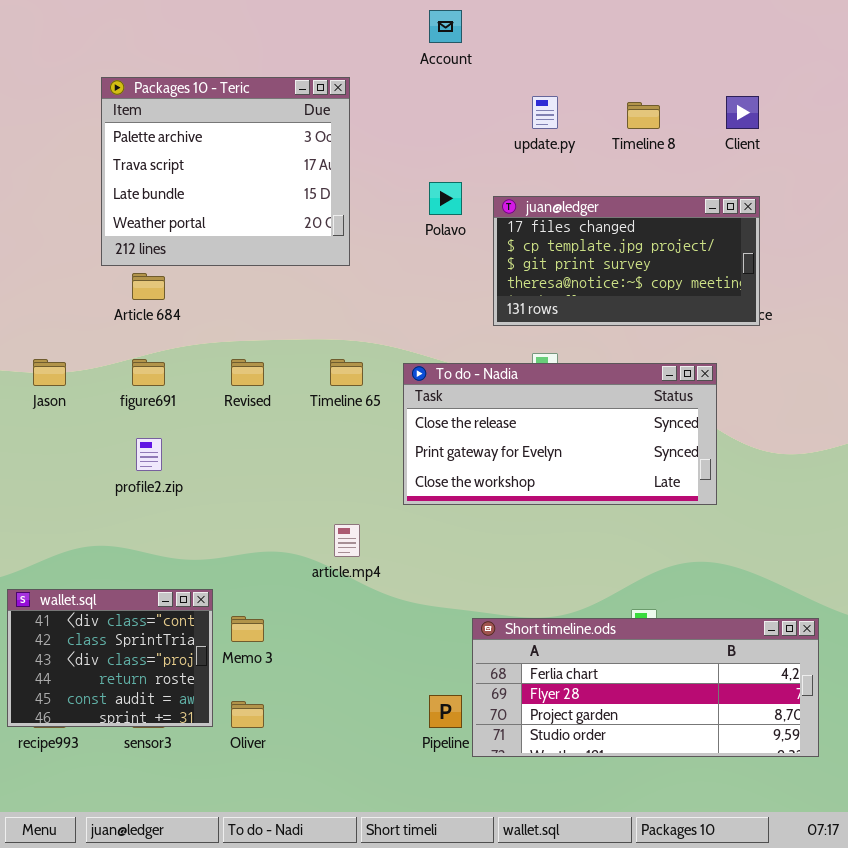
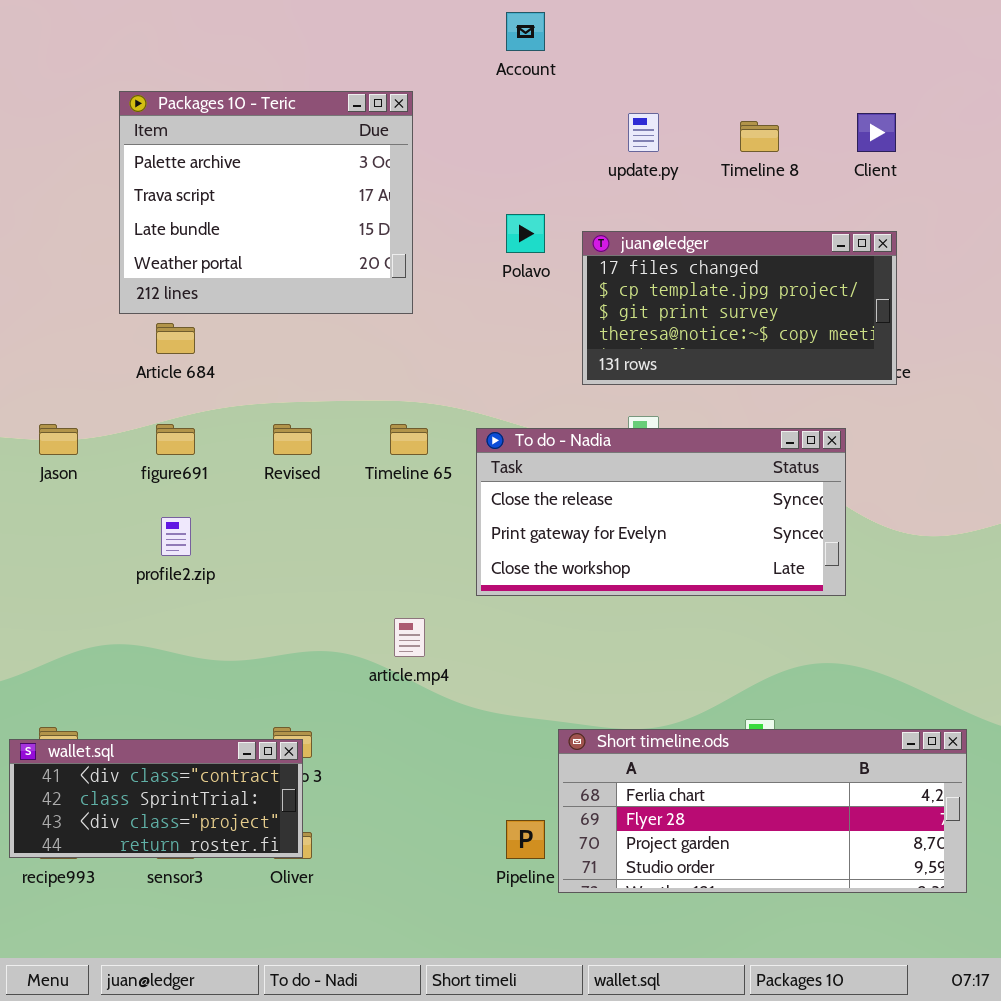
wallet.sql: [7,589,213,727] -> [9,739,303,858], resized

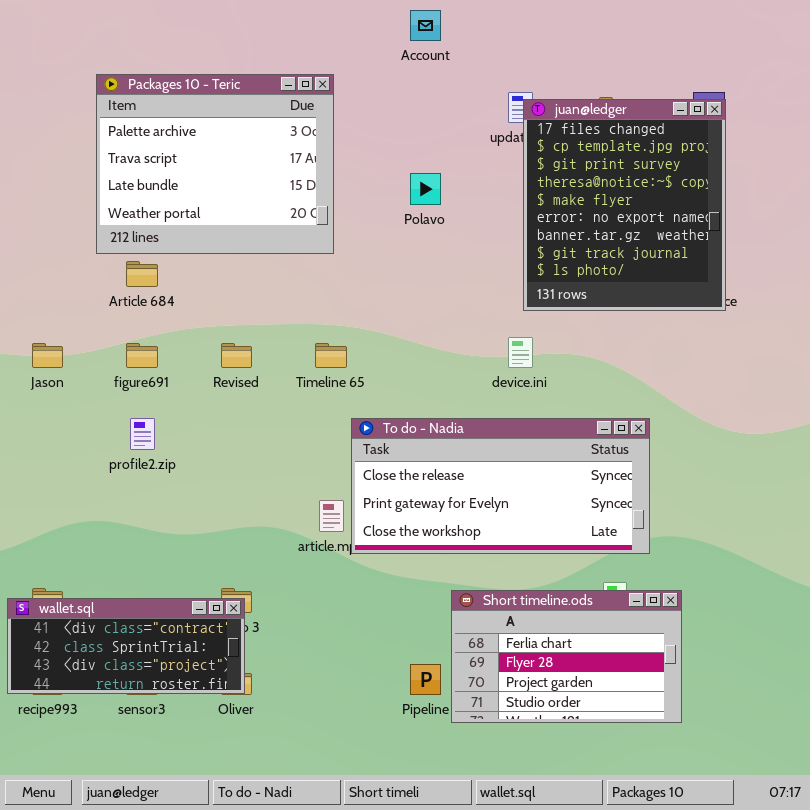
juan@ledger: [582,231,897,385] -> [523,99,726,311], resized
To do - Nadia: [476,428,846,596] -> [351,418,650,554], moved
Short timeline.ods: [558,729,967,893] -> [451,590,682,723], resized

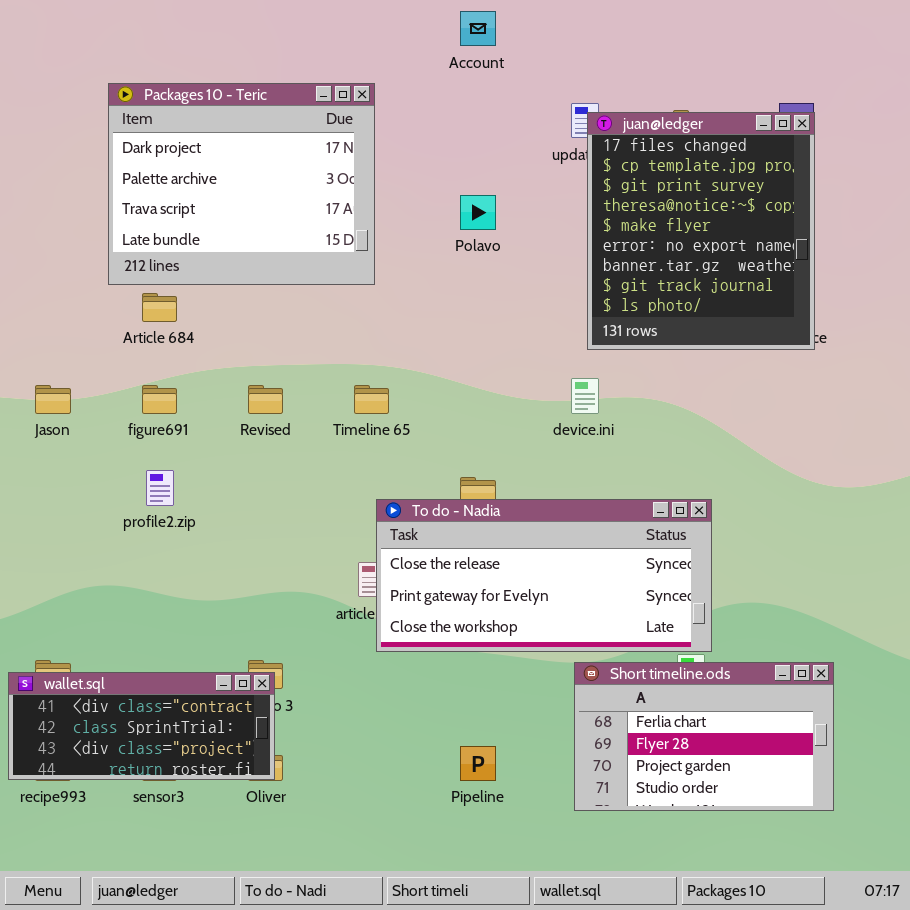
Packages 10 - Teric: [96,74,334,254] -> [108,83,375,285], scrolled up 1 row
To do - Nadia: [351,418,650,554] -> [376,499,712,652], moved
Short timeline.ods: [451,590,682,723] -> [574,662,834,811], moved

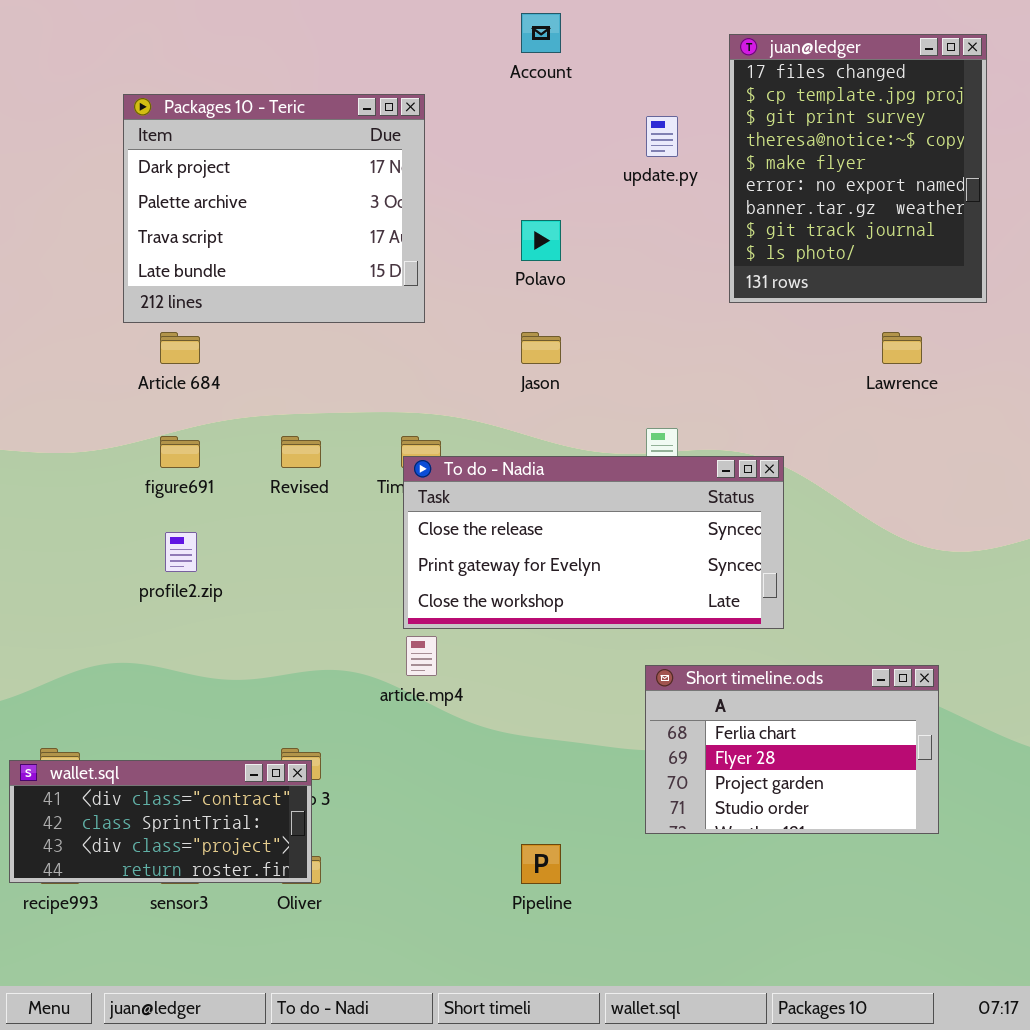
juan@ledger: [587,112,815,350] -> [729,34,987,303], moved
Jason: [35,385,71,414] -> [521,332,561,364], moved
To do - Nadia: [376,499,712,652] -> [403,456,784,629], moved
Short timeline.ods: [574,662,834,811] -> [645,665,939,834], moved

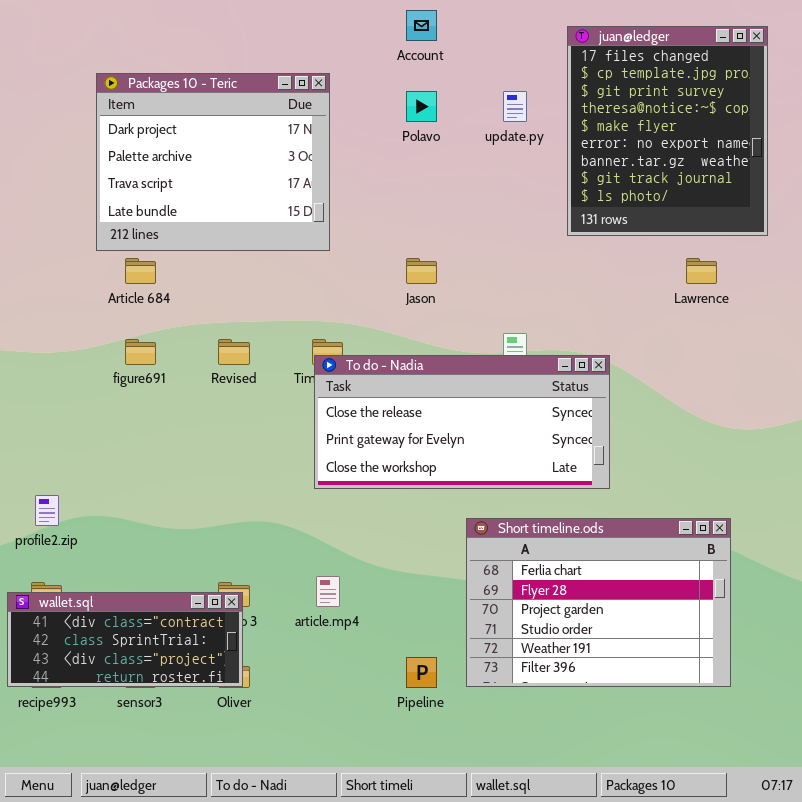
Polavo: [521,220,561,261] -> [406,91,437,122], moved
profile2.zip: [165,532,197,572] -> [35,495,59,526], moved
article.mp4: [406,636,437,676] -> [316,576,340,607], moved
Short timeline.ods: [645,665,939,834] -> [466,518,731,687], resized

